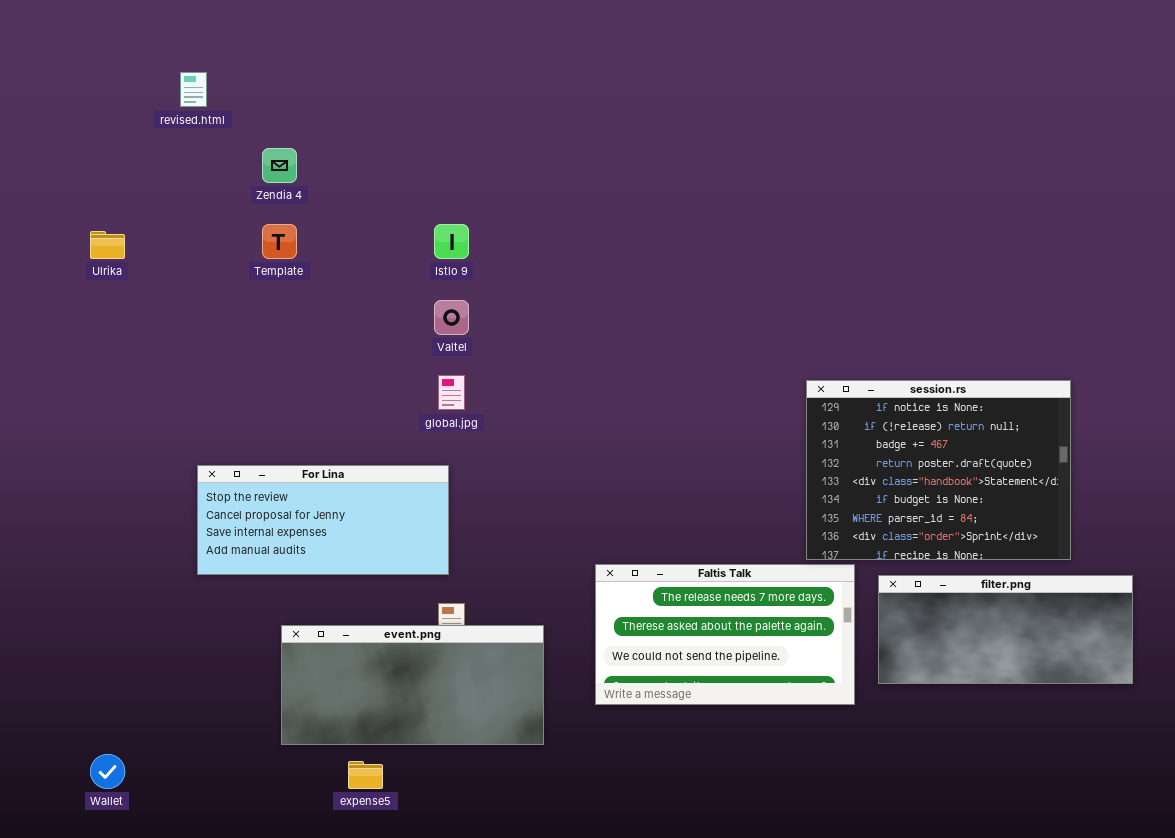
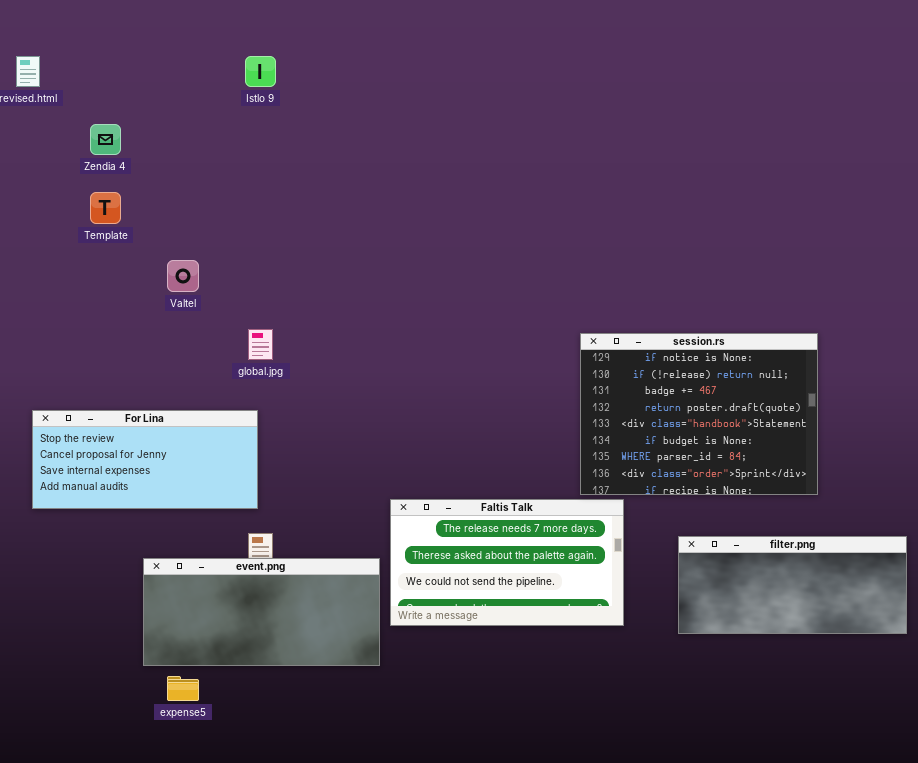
Istlo 9: [434,224,469,259] -> [245,56,276,87], moved
Valtel: [434,300,469,335] -> [167,260,199,292], moved
filter.png: [878,575,1133,684] -> [678,536,907,634], moved
event.png: [281,625,544,745] -> [143,558,380,666], moved

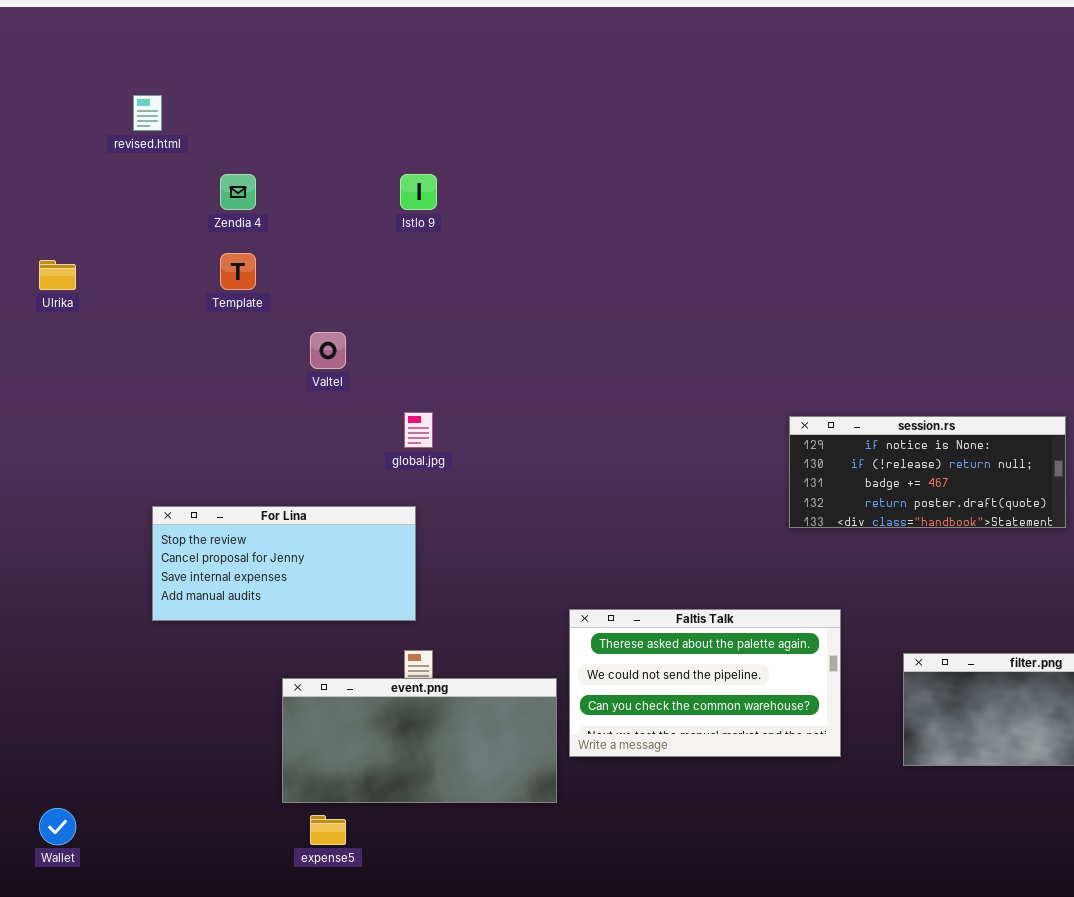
Istlo 9: [245,56,276,87] -> [400,174,437,210], moved
session.rs: [580,333,818,495] -> [789,416,1066,528], resized
Faltis Talk: [390,499,624,626] -> [569,609,841,757], scrolled down 1 row

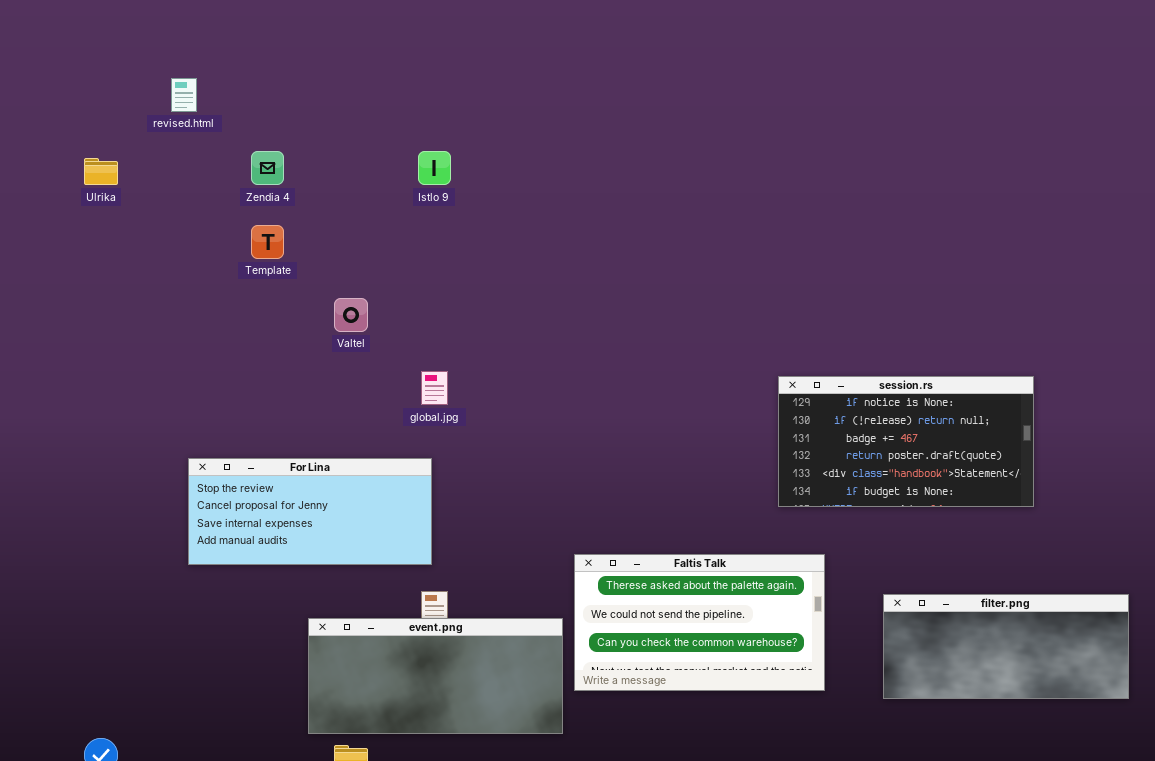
Ulrika: [39,260,76,290] -> [84,158,118,185], moved
session.rs: [789,416,1066,528] -> [778,376,1034,507], resized

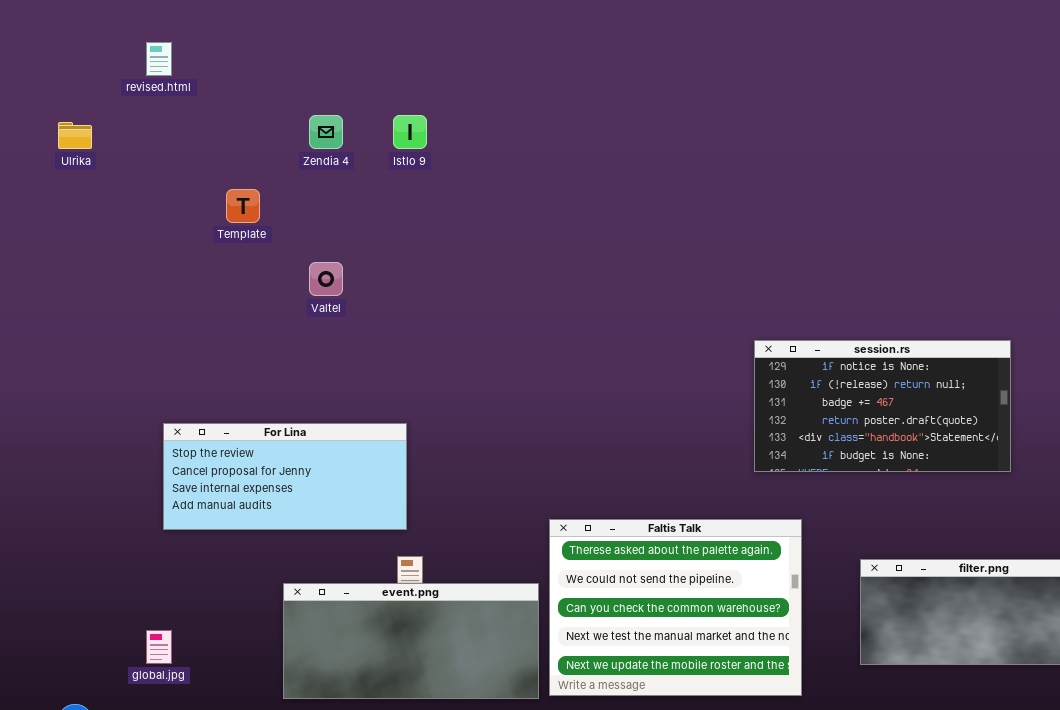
Zendia 4: [251,151,284,185] -> [309,115,343,149], moved
global.jpg: [421,371,448,405] -> [146,630,172,664], moved
Faltis Talk: [574,554,825,691] -> [549,519,802,696], resized

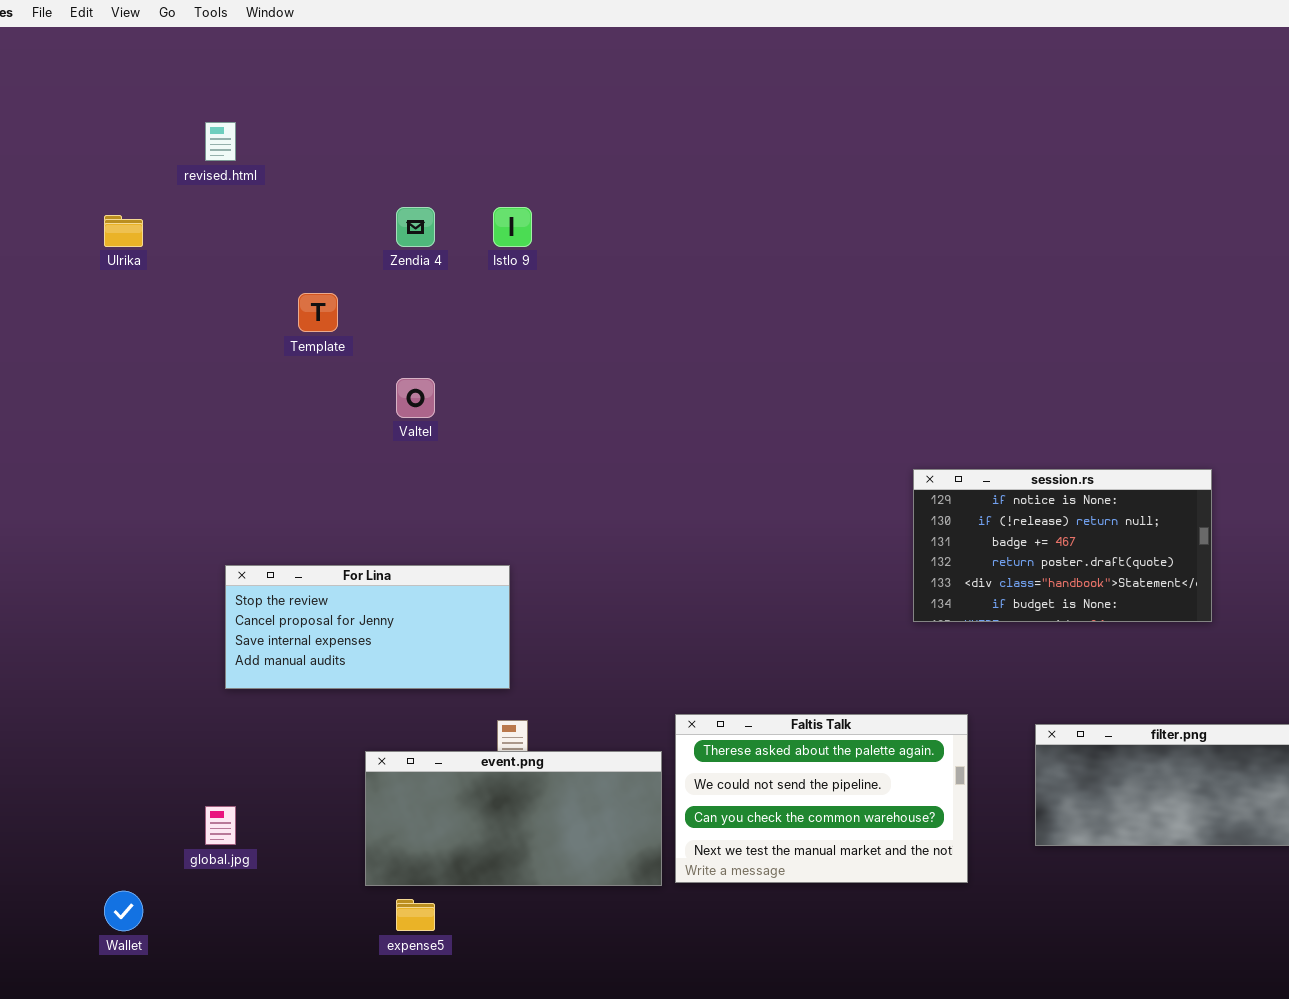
Faltis Talk: [549,519,802,696] -> [675,714,968,883], resized

